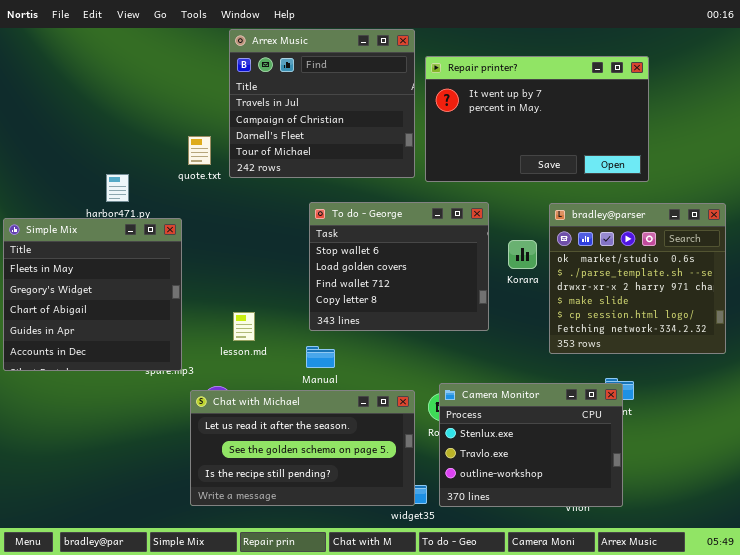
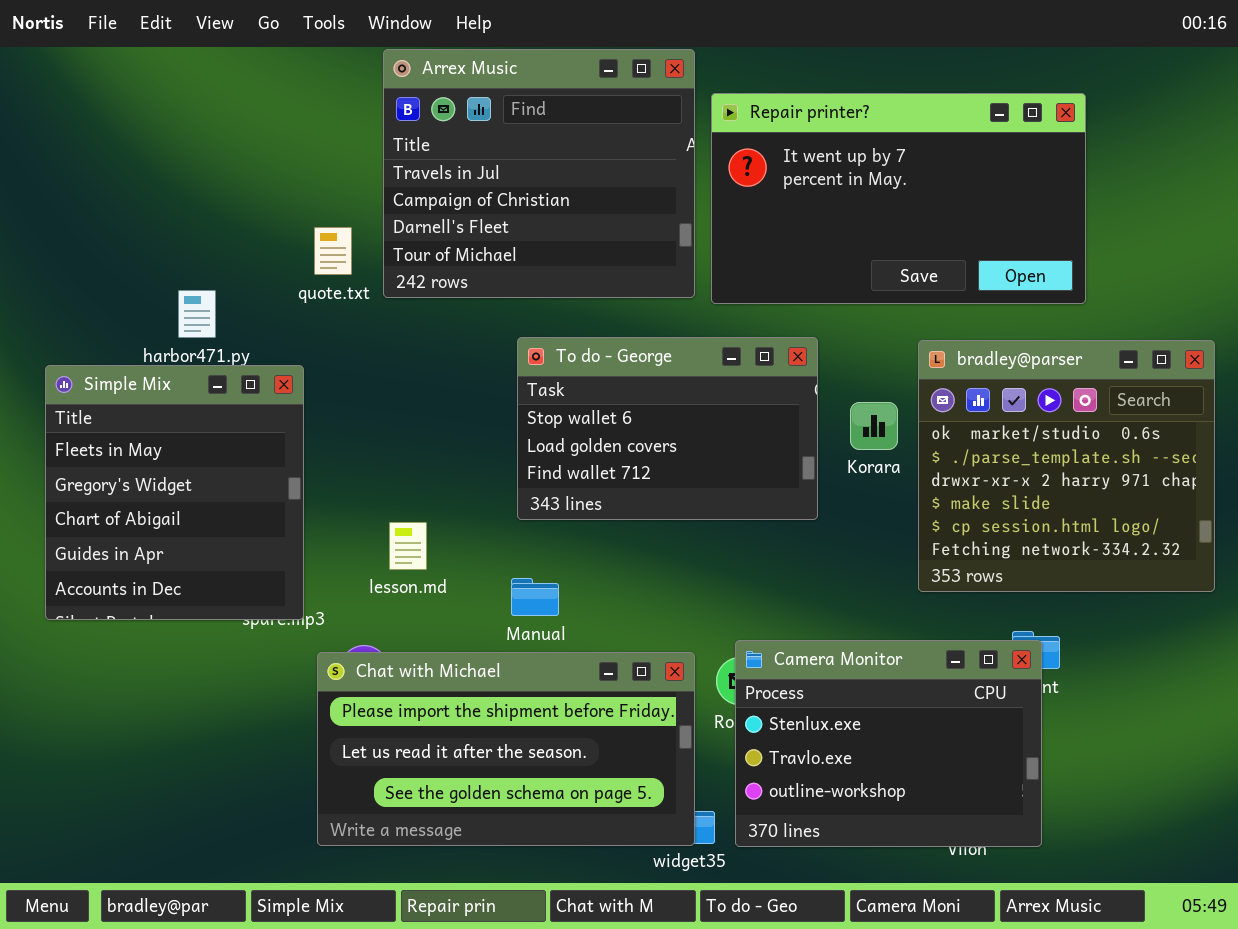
To do - George: [309,202,489,331] -> [517,337,818,520], resized
Simple Mix: [3,218,182,371] -> [45,365,304,620], resized
Chat with Michael: [190,390,415,506] -> [317,652,695,846], scrolled up 1 row

